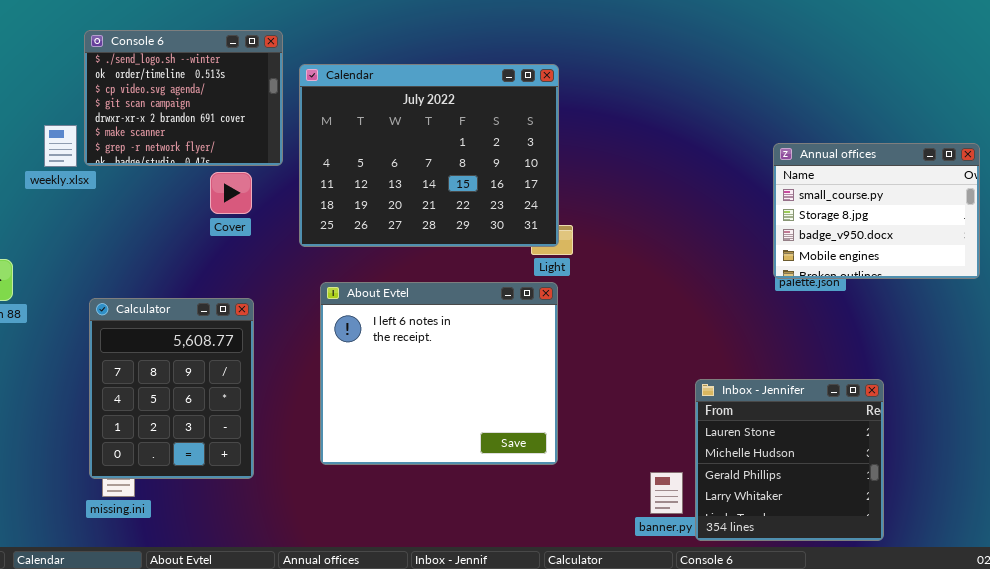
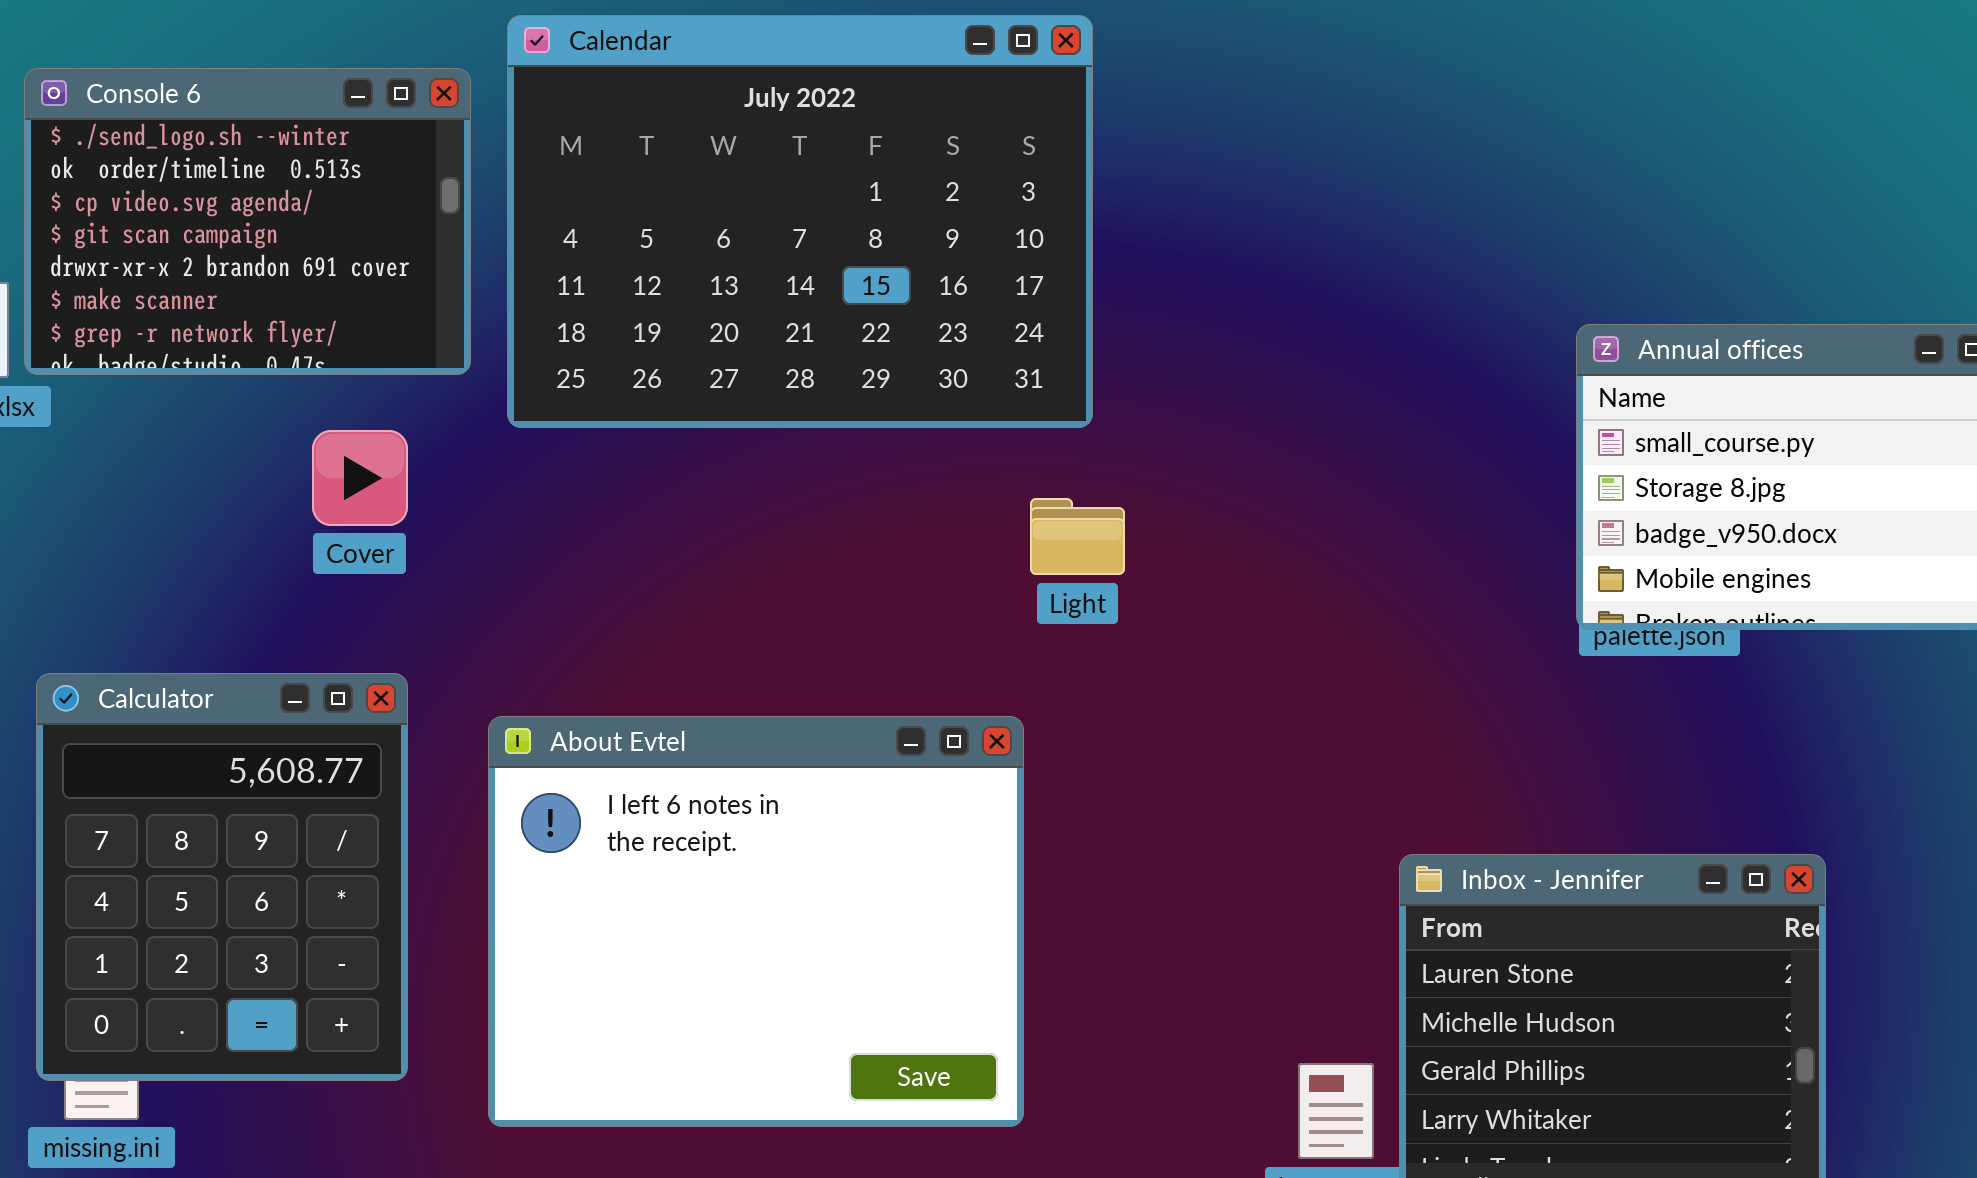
Calendar: [299,64,559,247] -> [507,15,1093,428], moved
Cover: [210,172,252,214] -> [312,430,408,526], moved
About Evtel: [320,282,558,465] -> [488,716,1024,1127], moved

